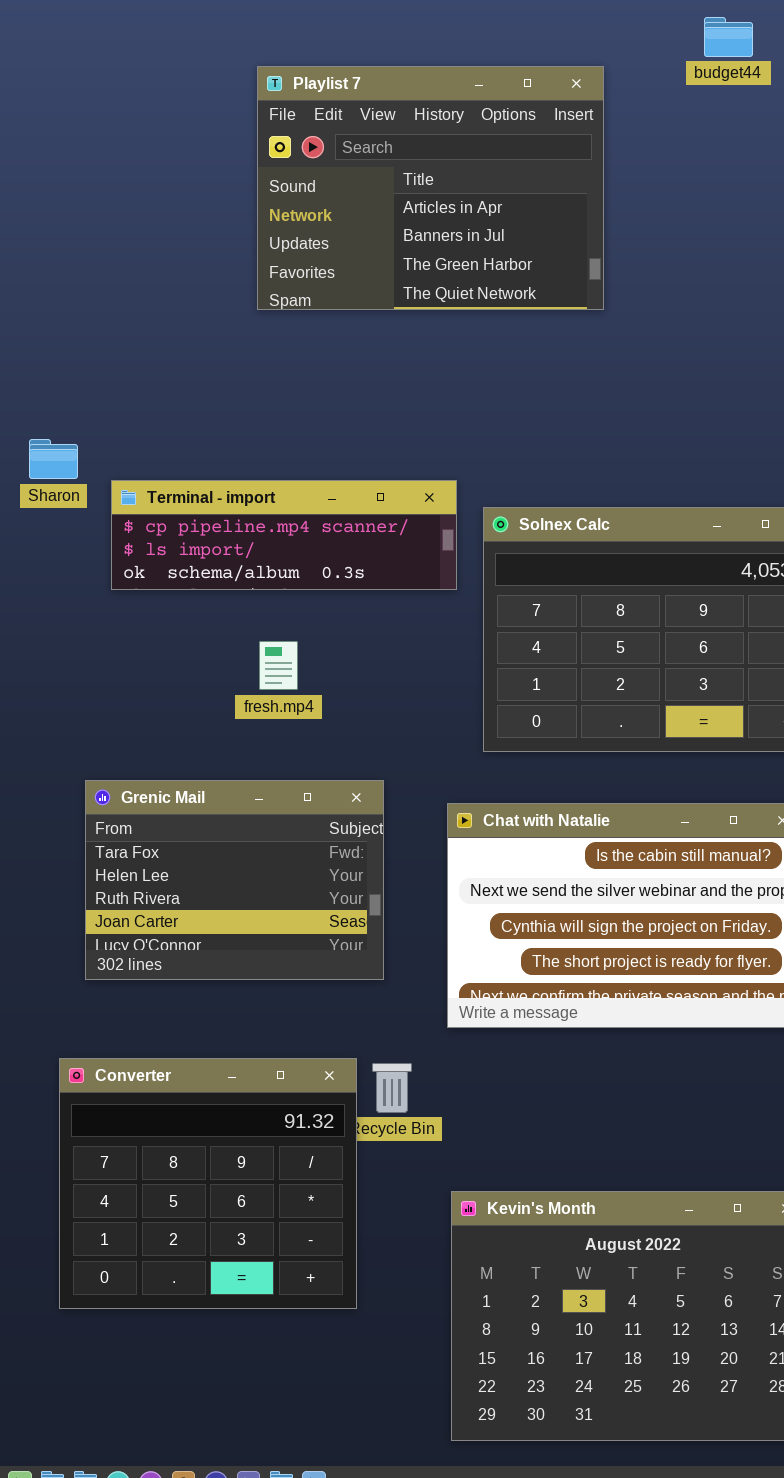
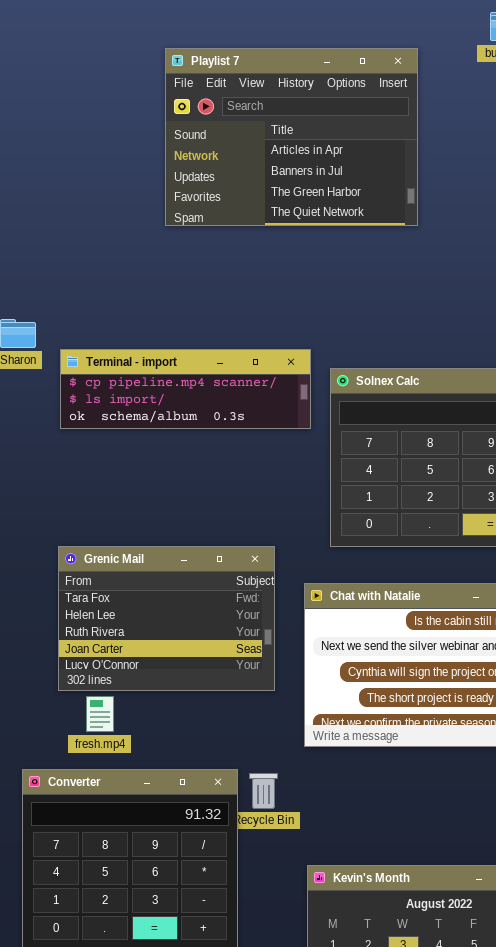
fresh.mp4: [259,641,298,690] -> [86,696,114,732], moved
Grenic Mail: [85,780,384,980] -> [58,546,275,691], moved

